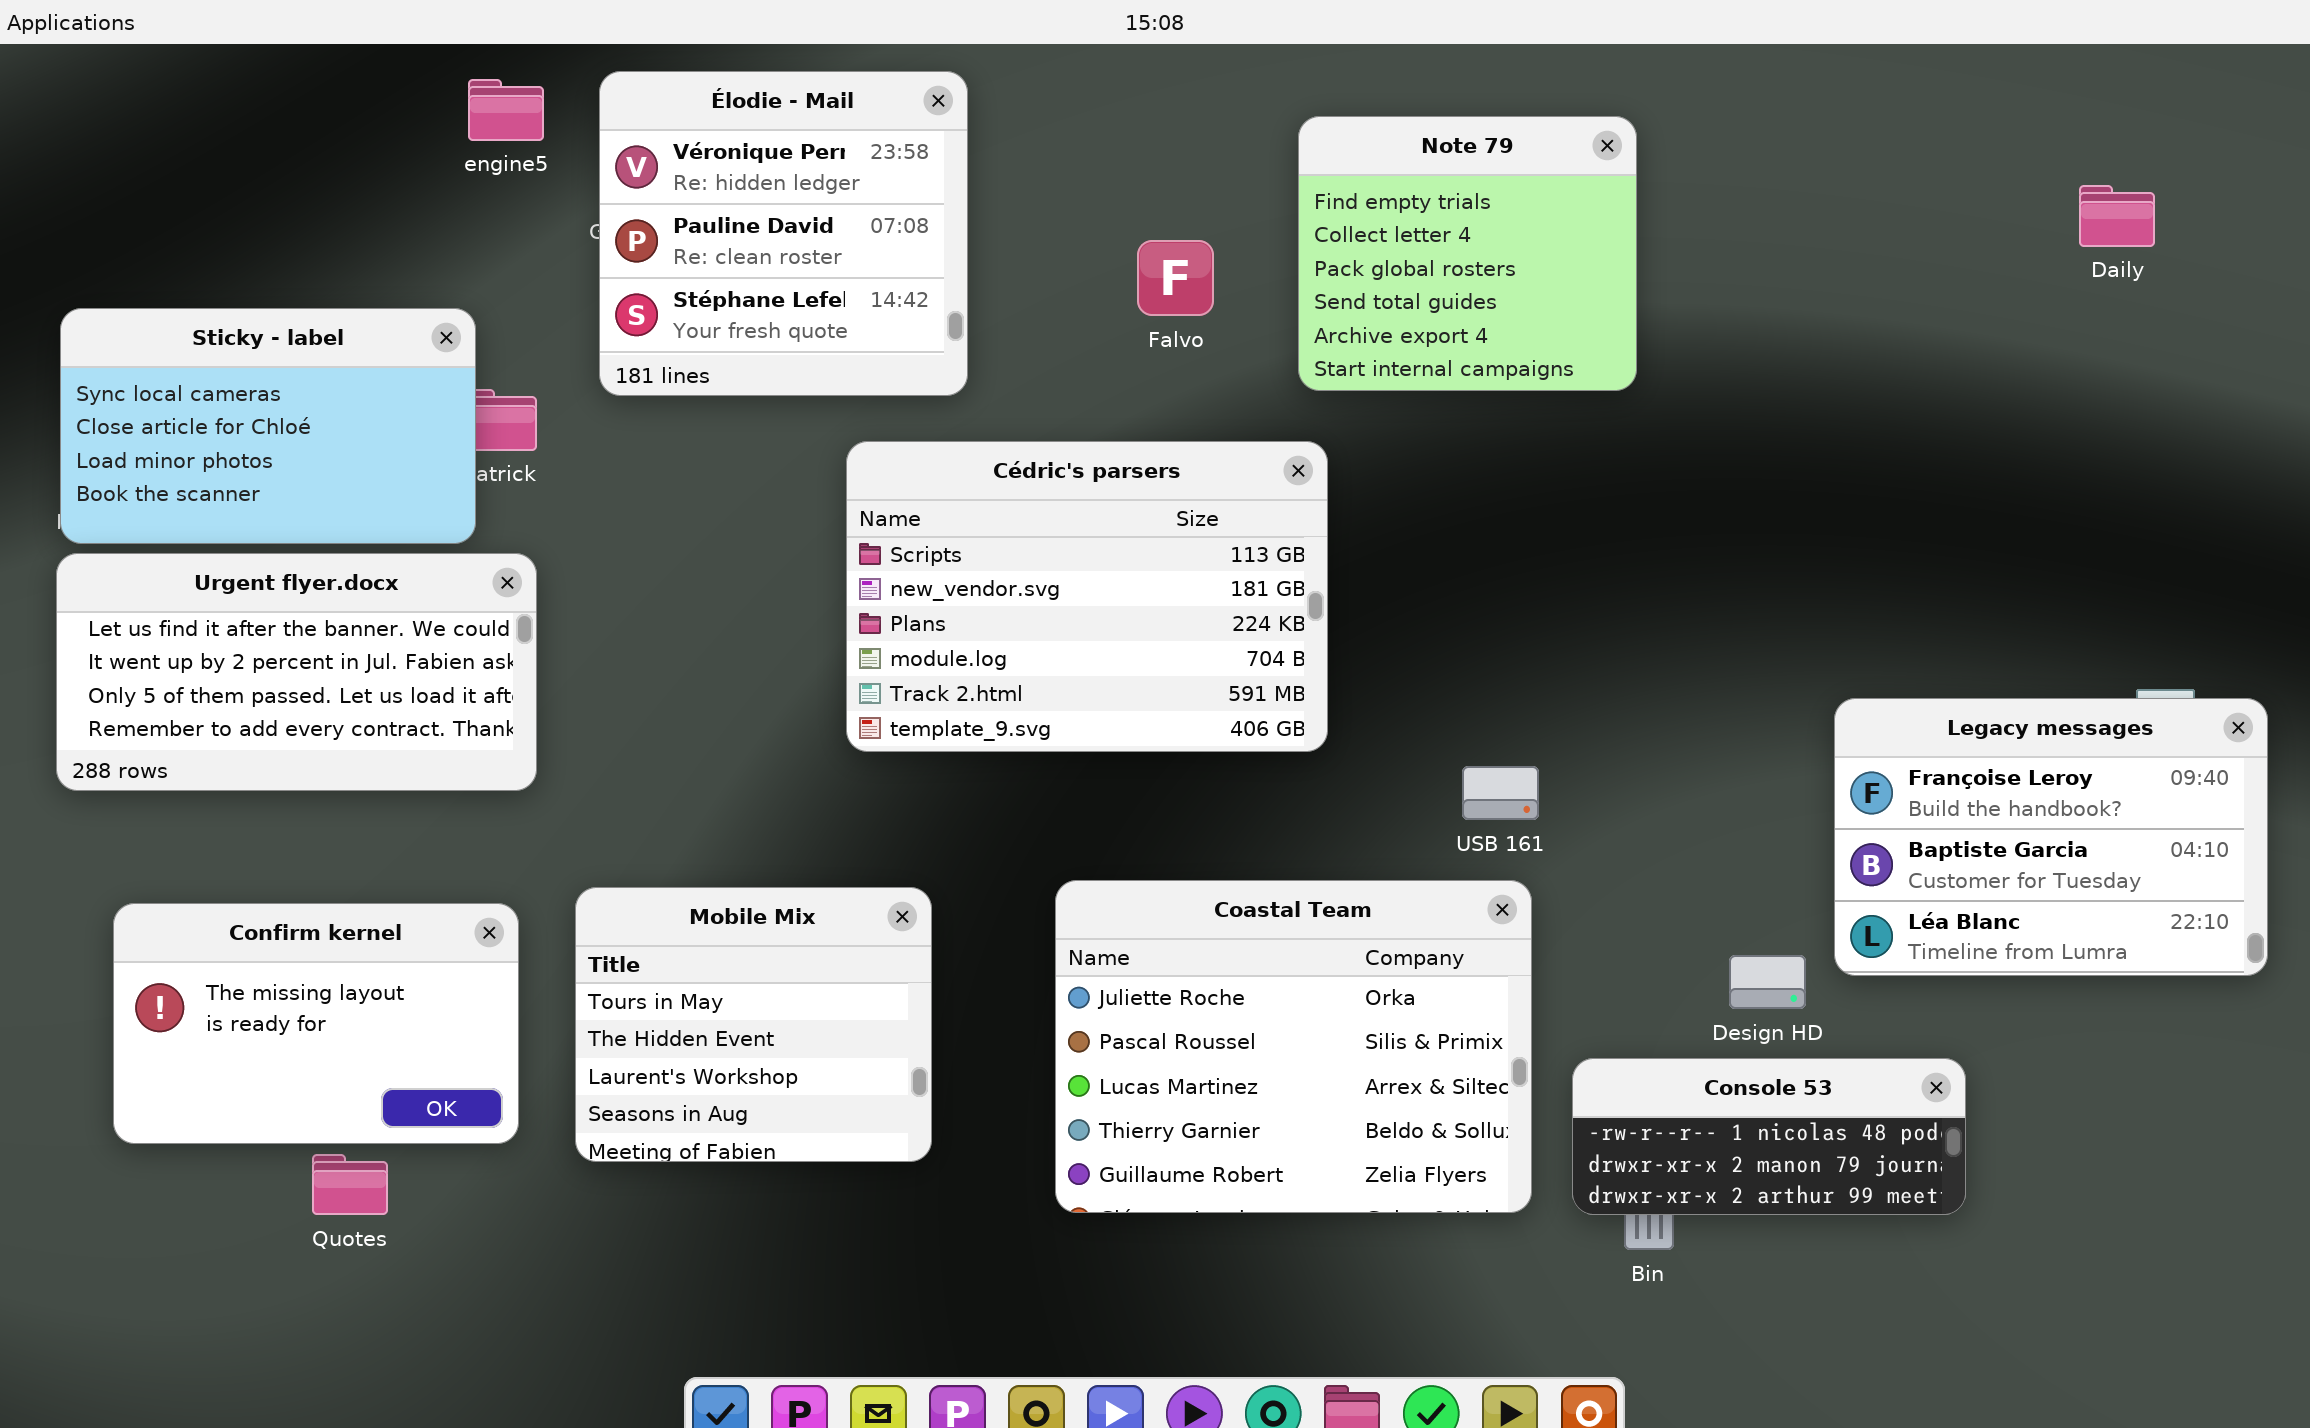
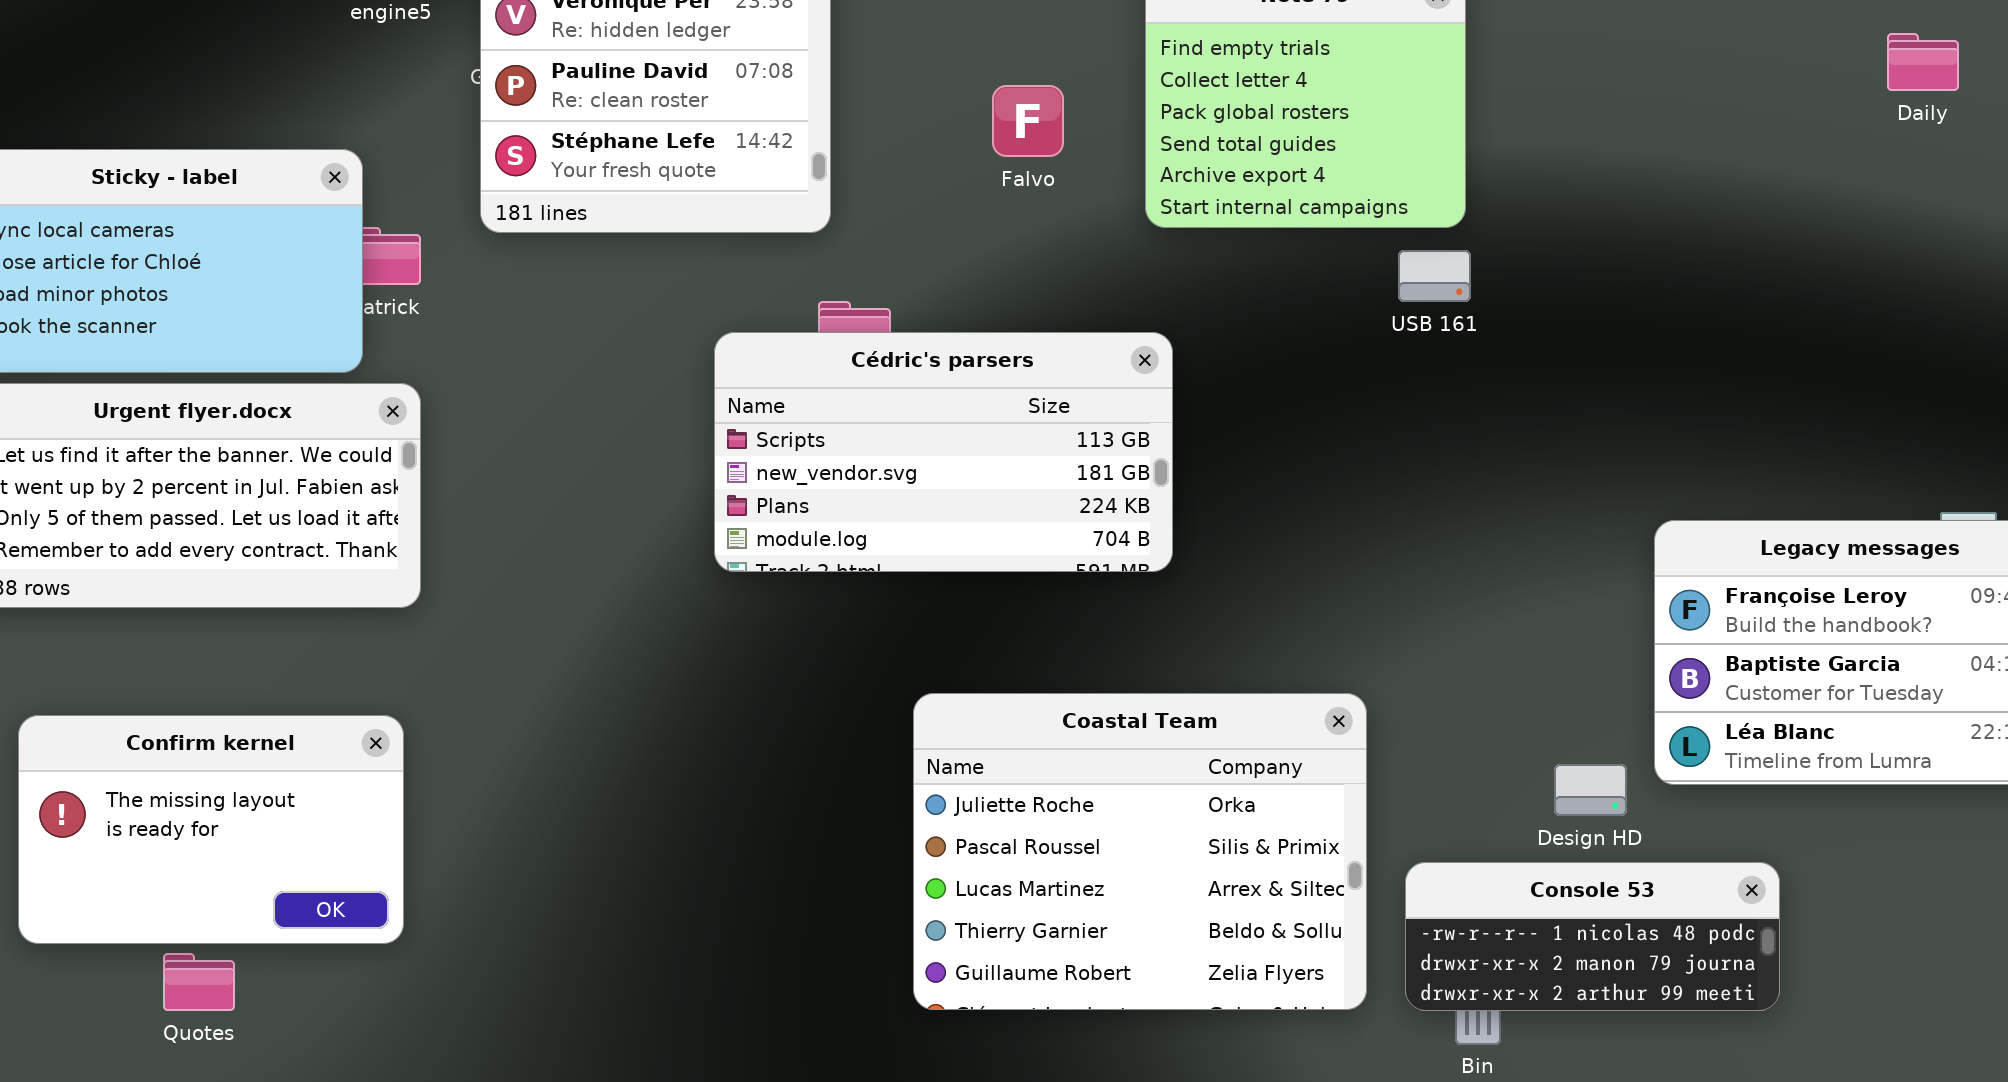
Cédric's parsers: [846,441,1328,752] -> [714,332,1173,572], resized
USB 161: [1462,766,1539,820] -> [1398,250,1471,302], moved
Mobile Mix: [575,887,932,1162] -> none, closed
Quotes: [312,1154,388,1215] -> [163,953,235,1011], moved

